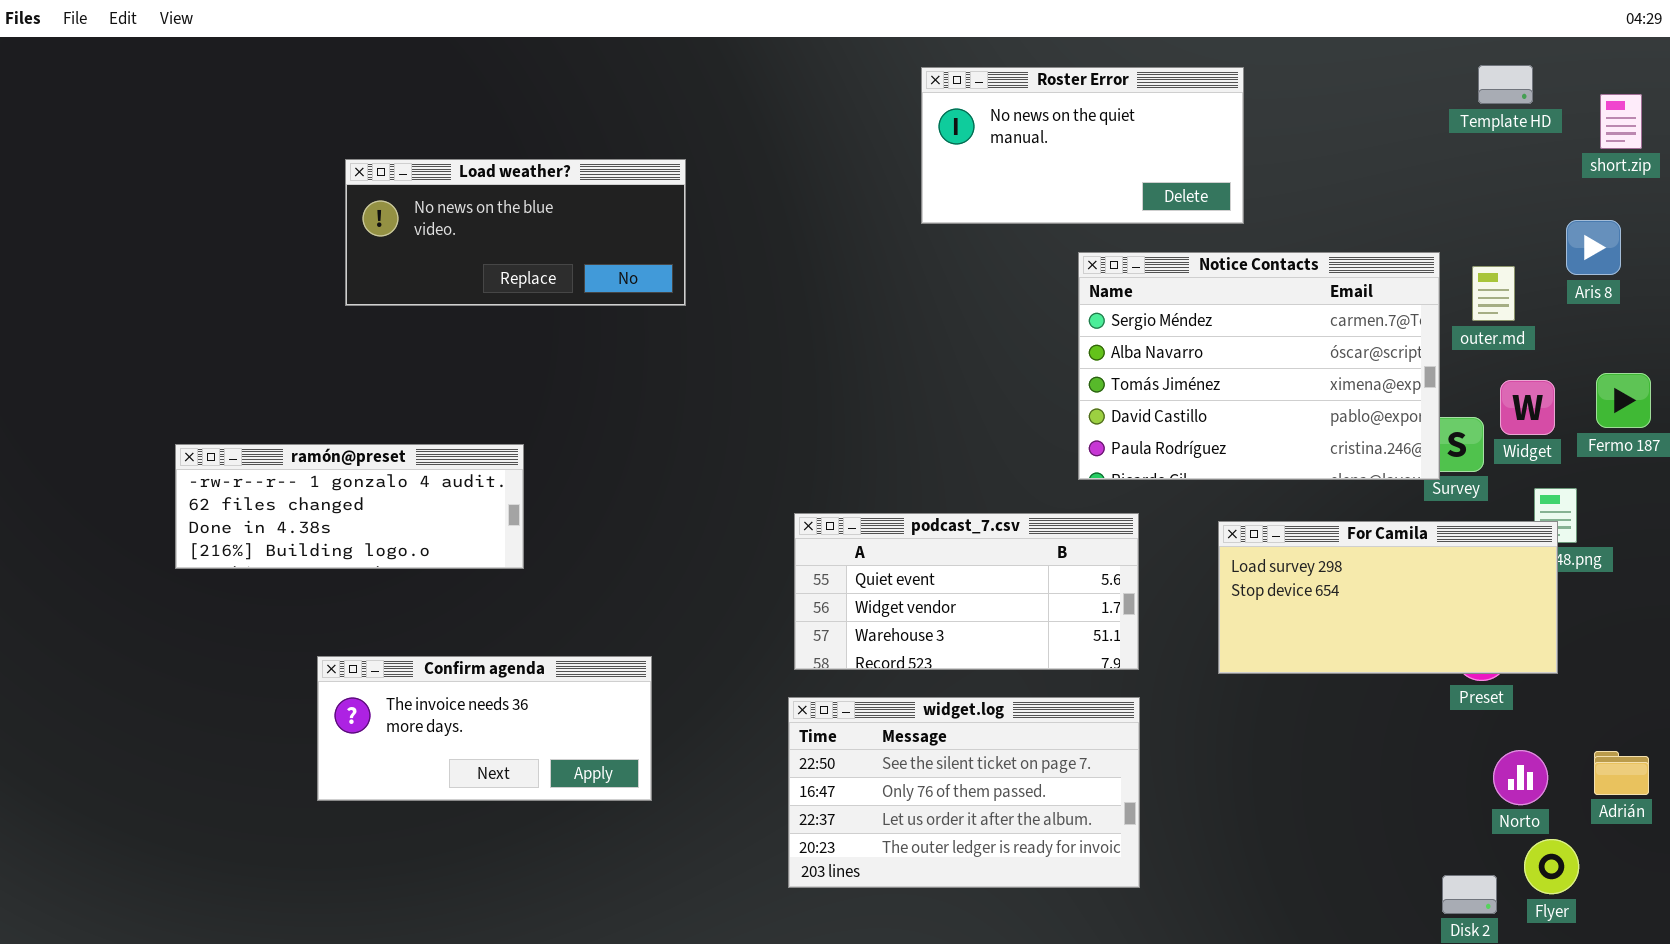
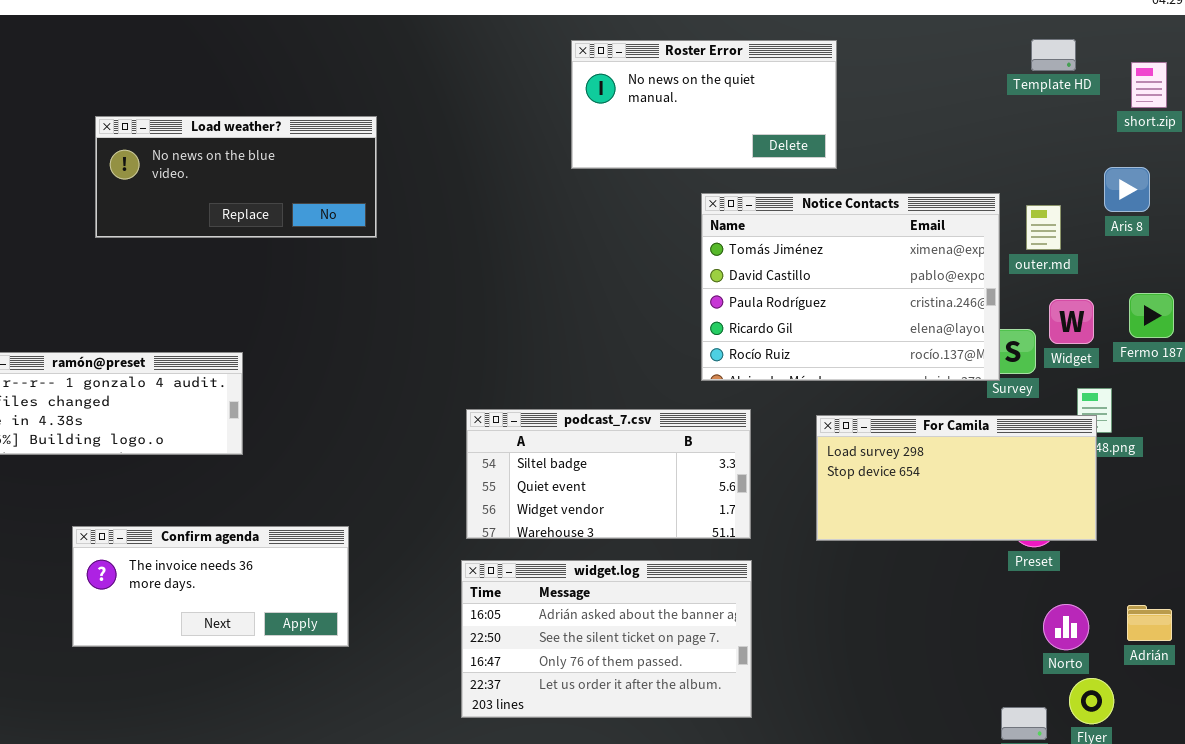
Notice Contacts: [1078,252,1440,480] -> [701,193,1000,381], scrolled down 2 rows
podcast_7.csv: [794,513,1139,670] -> [466,409,751,539], scrolled up 1 row
widget.log: [788,697,1140,888] -> [461,560,752,718], scrolled up 1 row

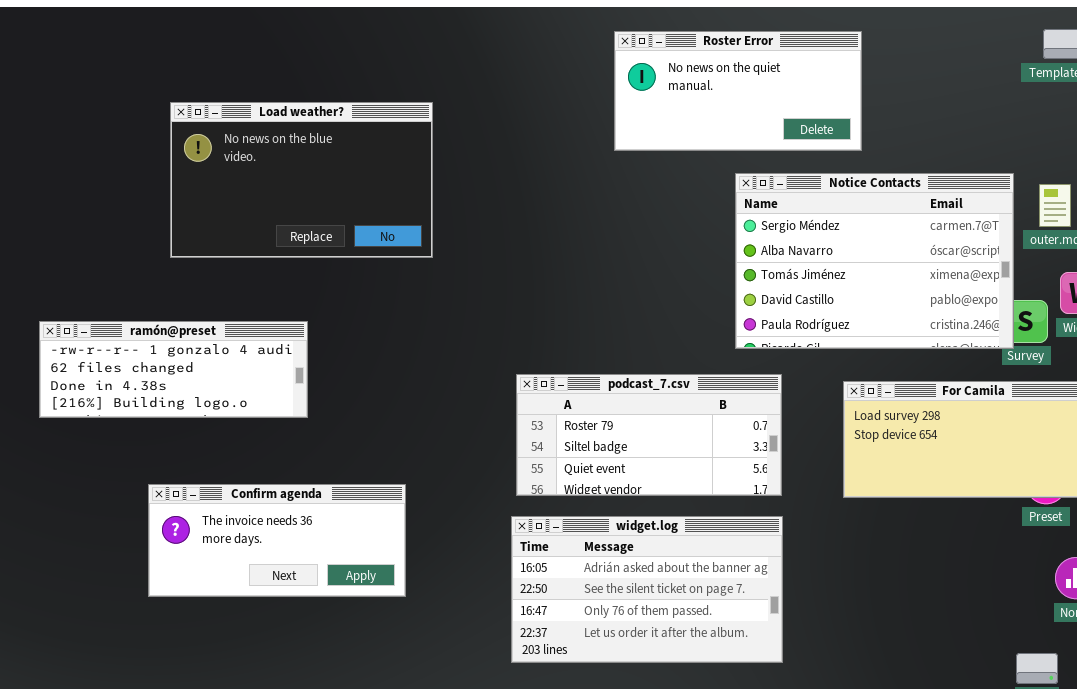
Load weather?: [95,116,377,238] -> [170,102,433,258], resized
Notice Contacts: [701,193,1000,381] -> [735,173,1014,349], scrolled up 2 rows
podcast_7.csv: [466,409,751,539] -> [516,374,782,496], scrolled up 1 row

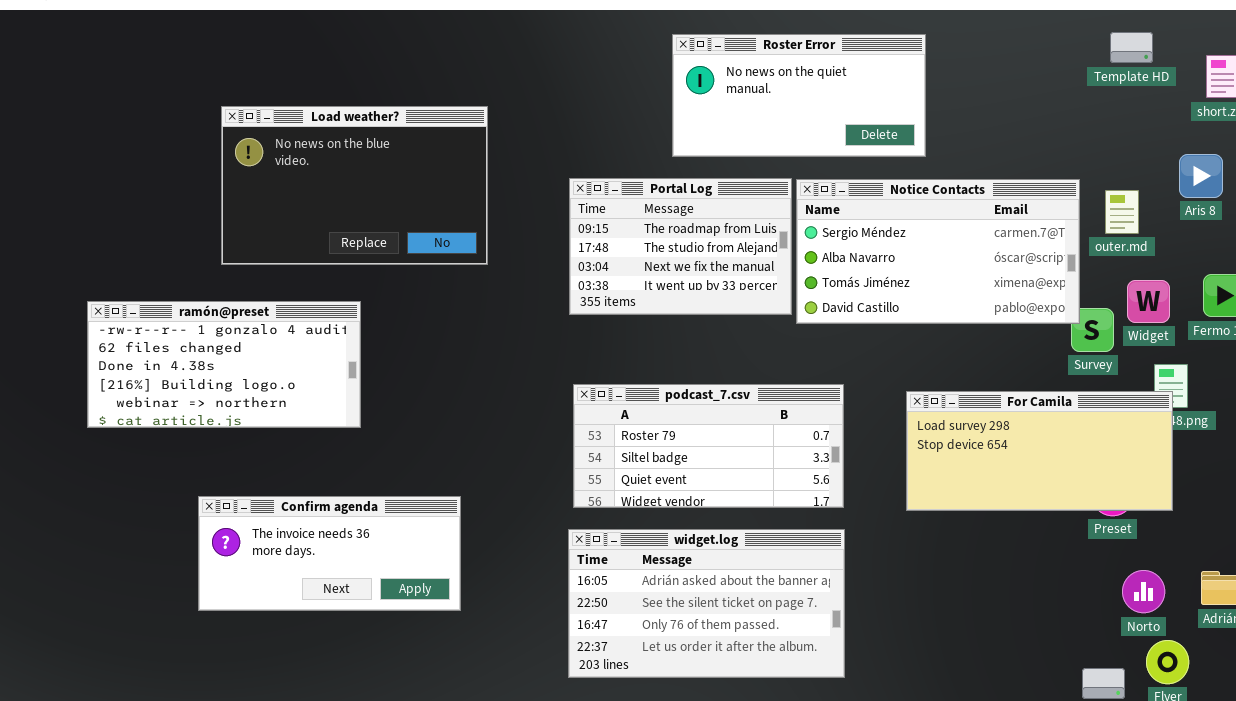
Portal Log: none -> [569,178,792,315], opened
Notice Contacts: [735,173,1014,349] -> [796,179,1080,324], resized
ramón@preset: [39,321,308,418] -> [87,301,361,428], resized

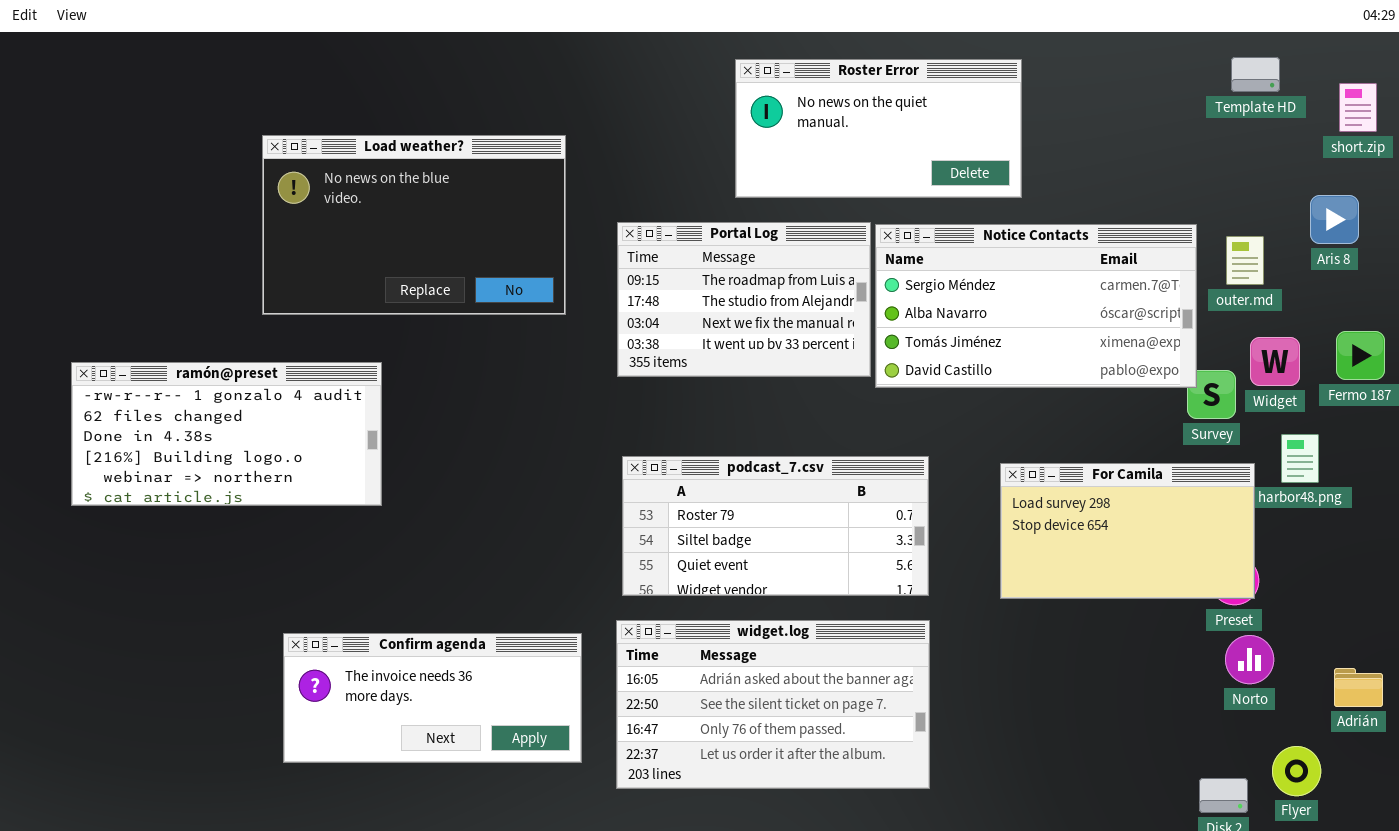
Load weather?: [221,106,488,265] -> [262,135,566,315], moved
For Camila: [906,391,1173,511] -> [1000,463,1255,599], resized
Confirm agenda: [198,496,461,611] -> [283,633,582,763], moved
Norto: [1122,570,1165,613] -> [1225,635,1274,684], moved

